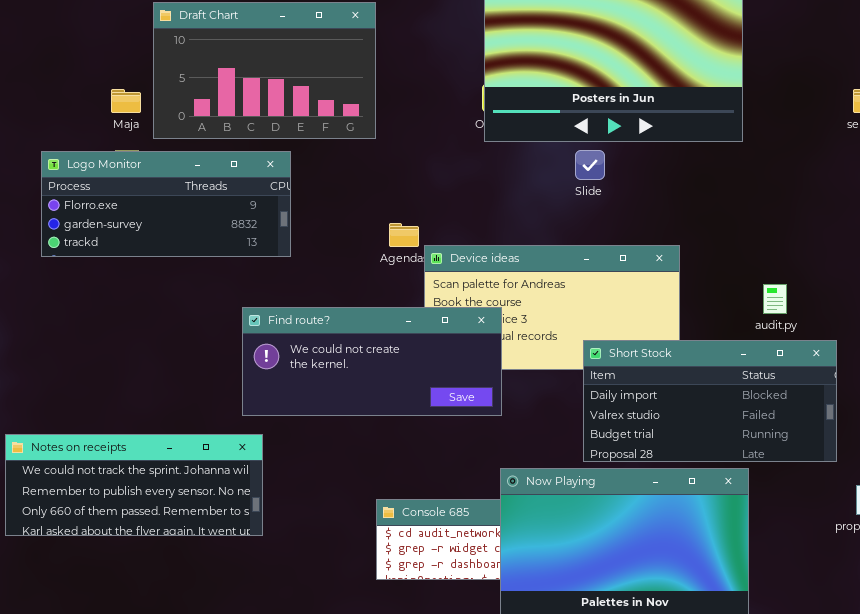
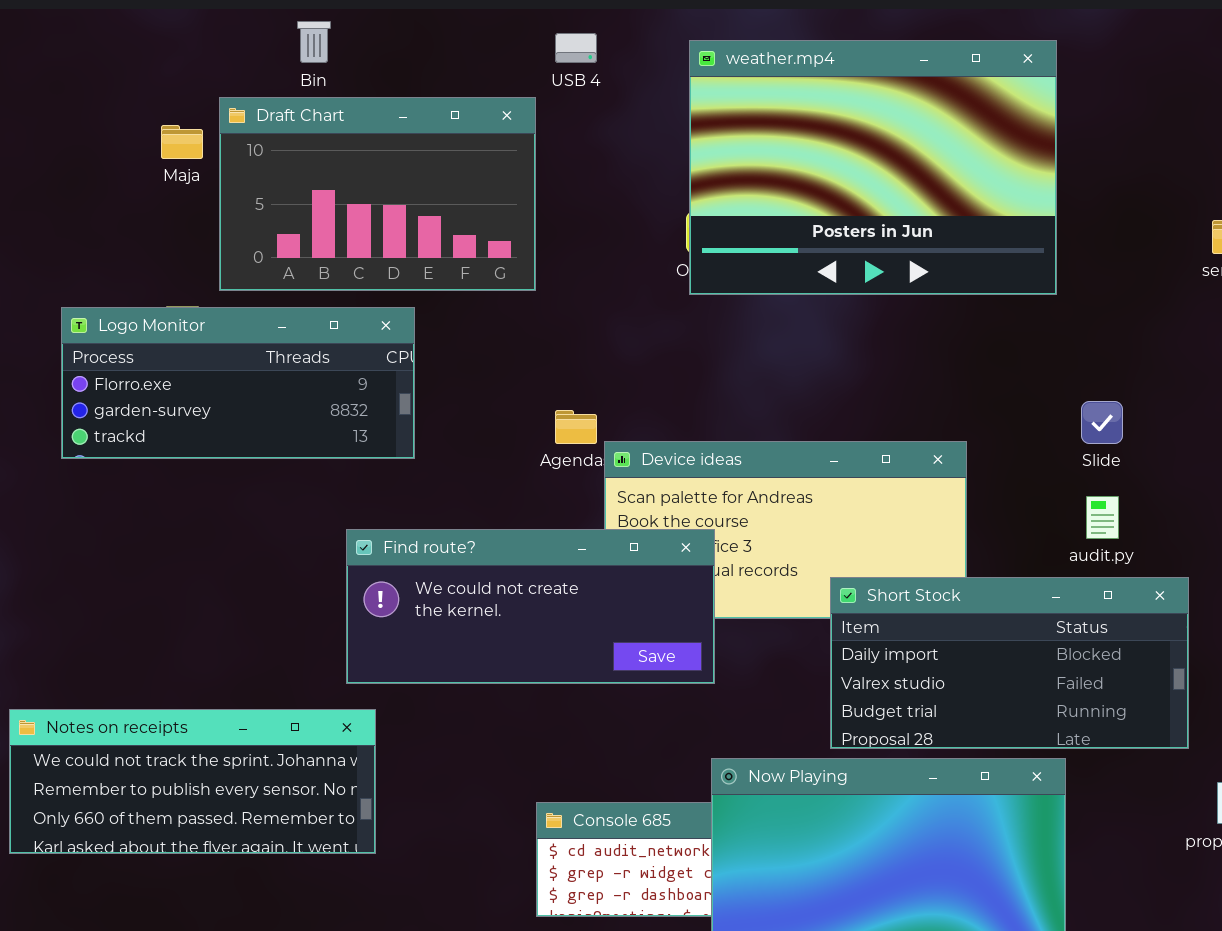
Maja: [111,89,141,113] -> [161,125,203,159], moved
Slide: [575,150,605,180] -> [1081,401,1123,444], moved

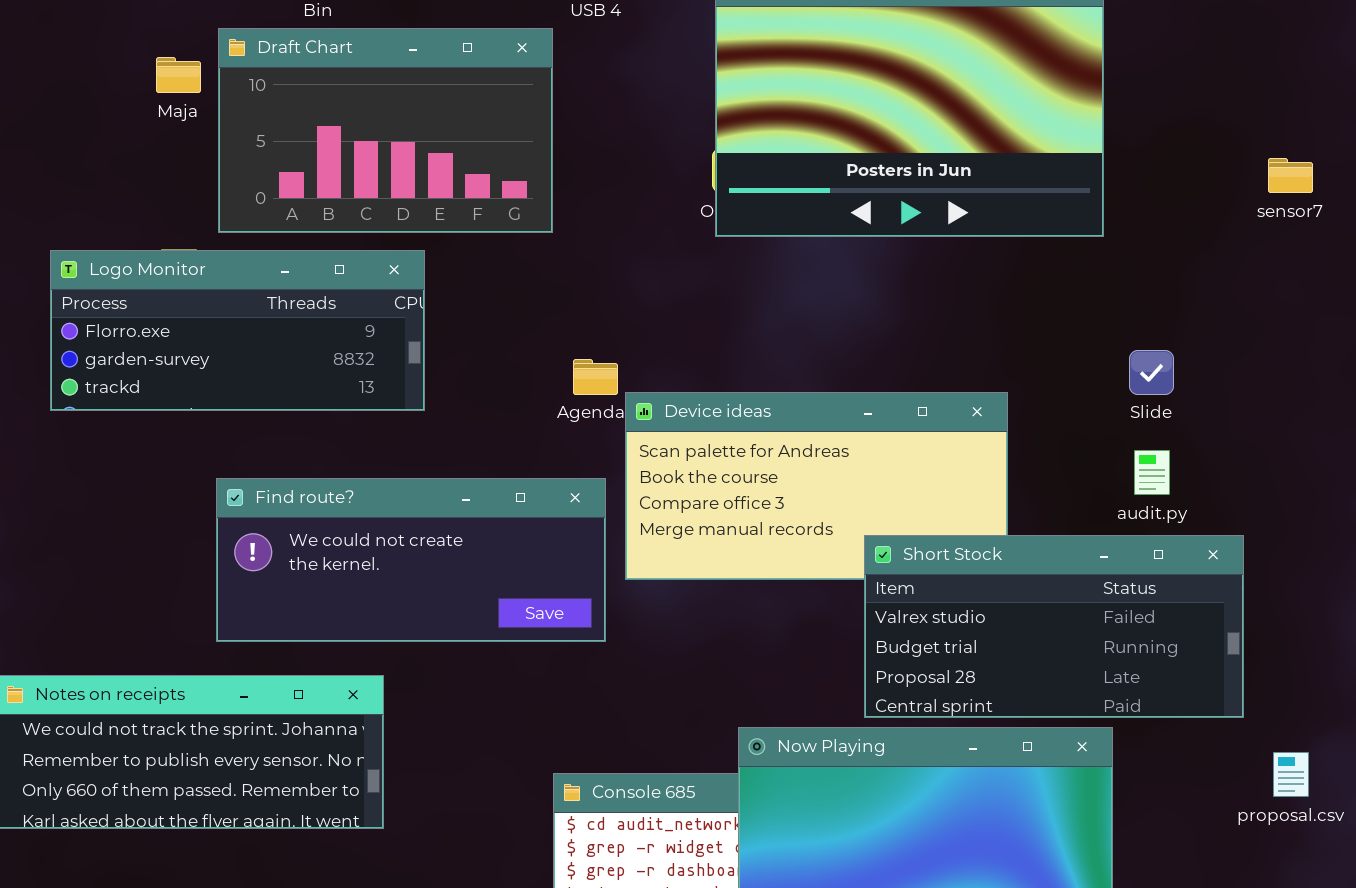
Find route?: [346,529,715,684] -> [216,478,606,642], moved
Short Stock: [830,577,1189,749] -> [864,535,1244,718], scrolled down 1 row

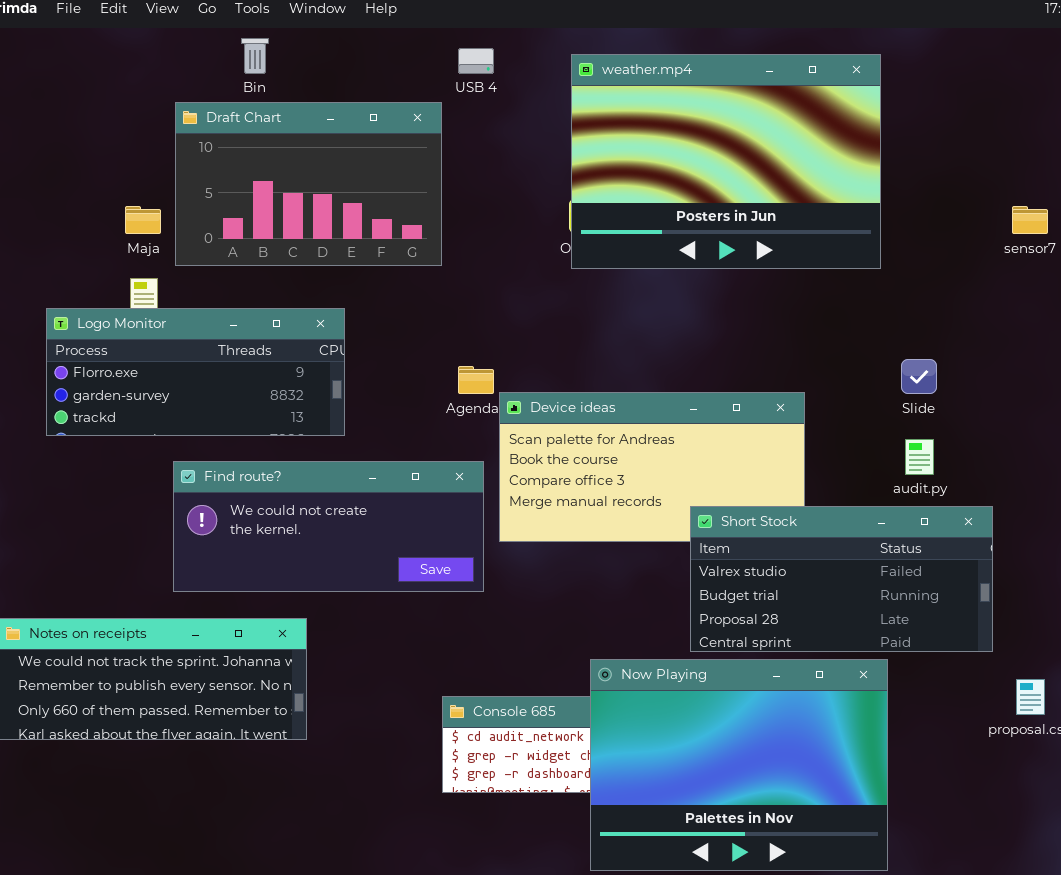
Maja: [156,57,201,93] -> [125,206,161,234], moved
Logo Monitor: [50,250,425,411] -> [46,308,345,436], moved

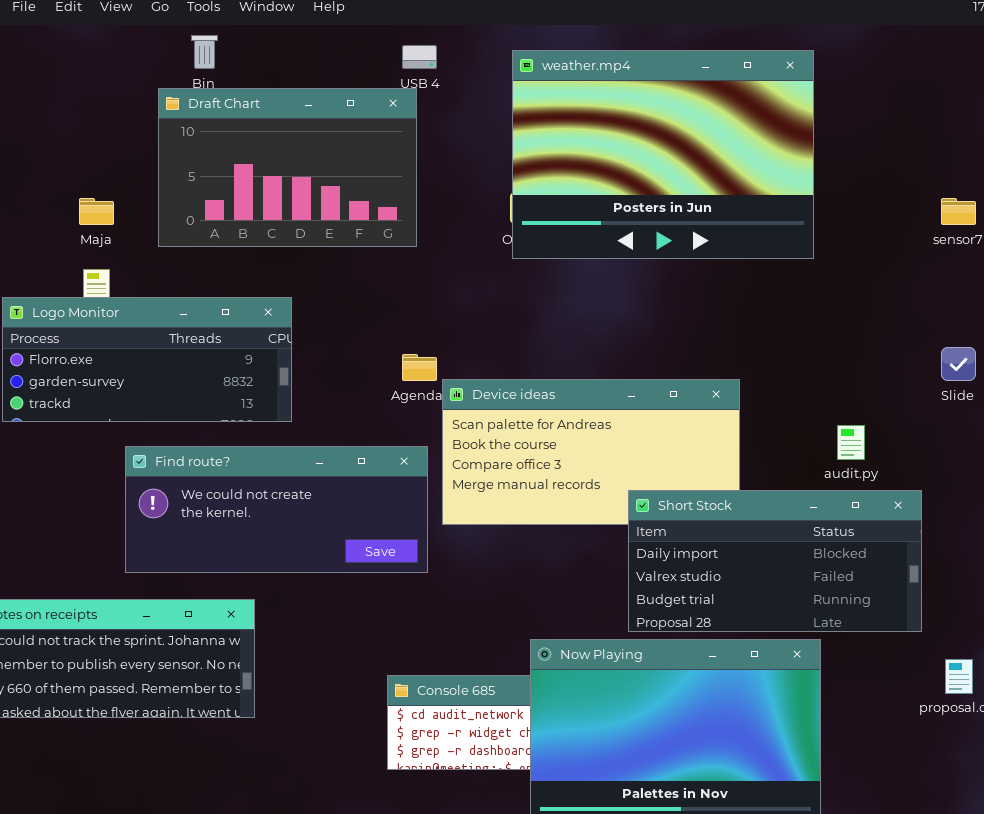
Draft Chart: [175,102,442,266] -> [158,88,417,247], moved
Slide: [901,359,937,394] -> [941,347,976,381], moved
Short Stock: [690,506,993,652] -> [628,490,922,632], scrolled up 1 row

